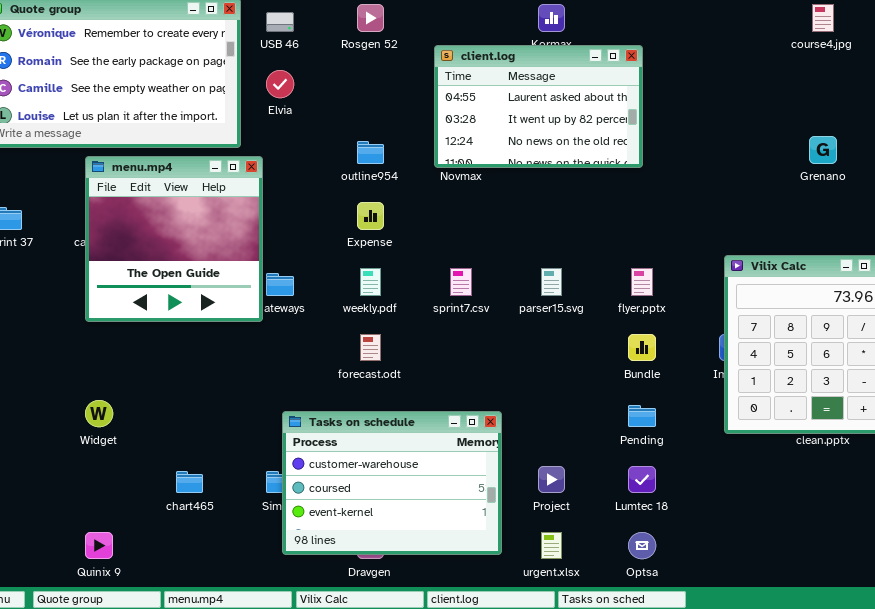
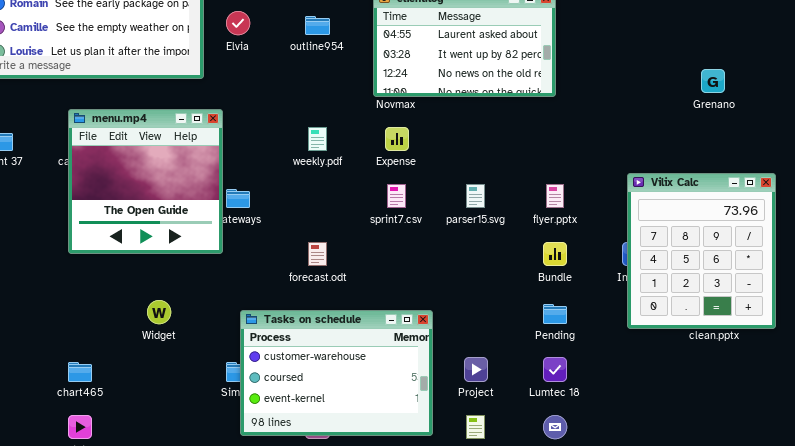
outline954: [357,141,384,164] -> [305,16,330,35], moved
menu.mp4: [85,156,263,322] -> [68,109,223,254], moved
Expense: [357,202,384,230] -> [385,127,409,151], moved
weekly.pdf: [360,268,381,296] -> [308,127,327,151], moved
Widget: [85,400,113,427] -> [147,300,171,324], moved
chart465: [176,471,203,493] -> [68,362,92,382], moved

